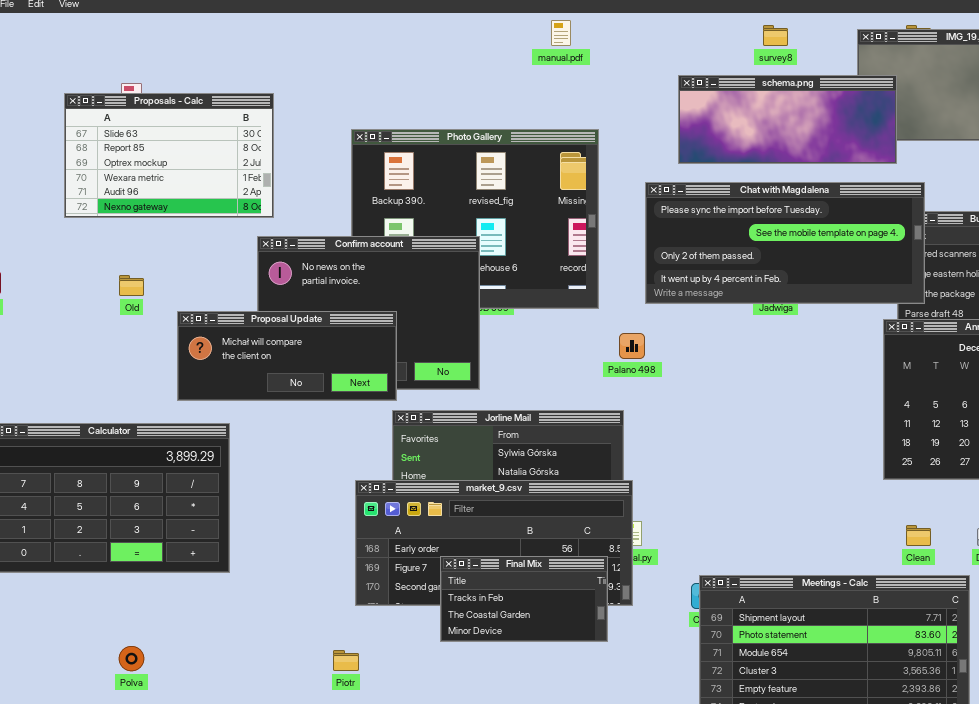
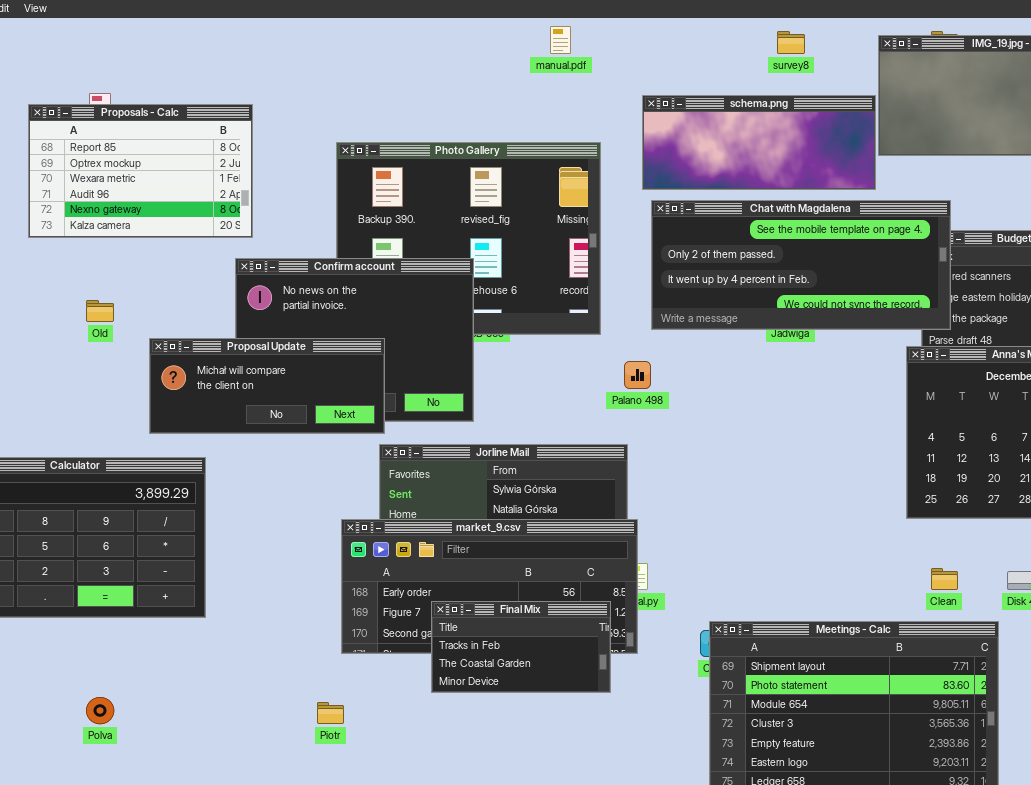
schema.png: [678,75,897,164] -> [642,95,876,190], moved
Proposals - Calc: [64,93,274,218] -> [28,104,253,238], scrolled down 1 row
Chat with Magdalena: [645,182,925,304] -> [651,200,951,330], scrolled down 1 row

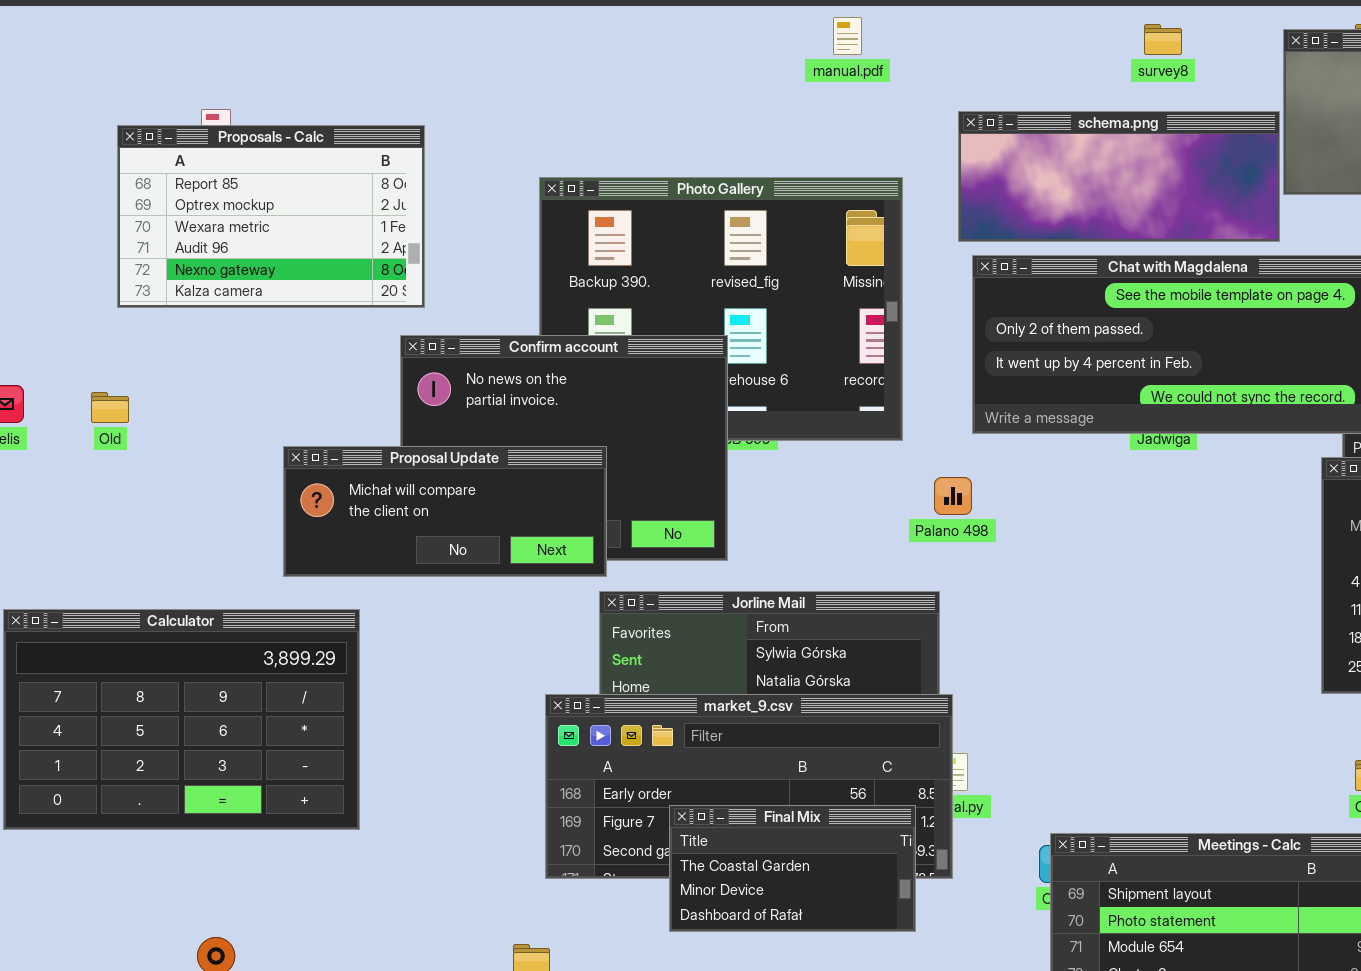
Old: [86,300,114,322] -> [91,392,129,423], moved
Final Mix: [431,601,611,693] -> [669,805,916,932], scrolled down 1 row

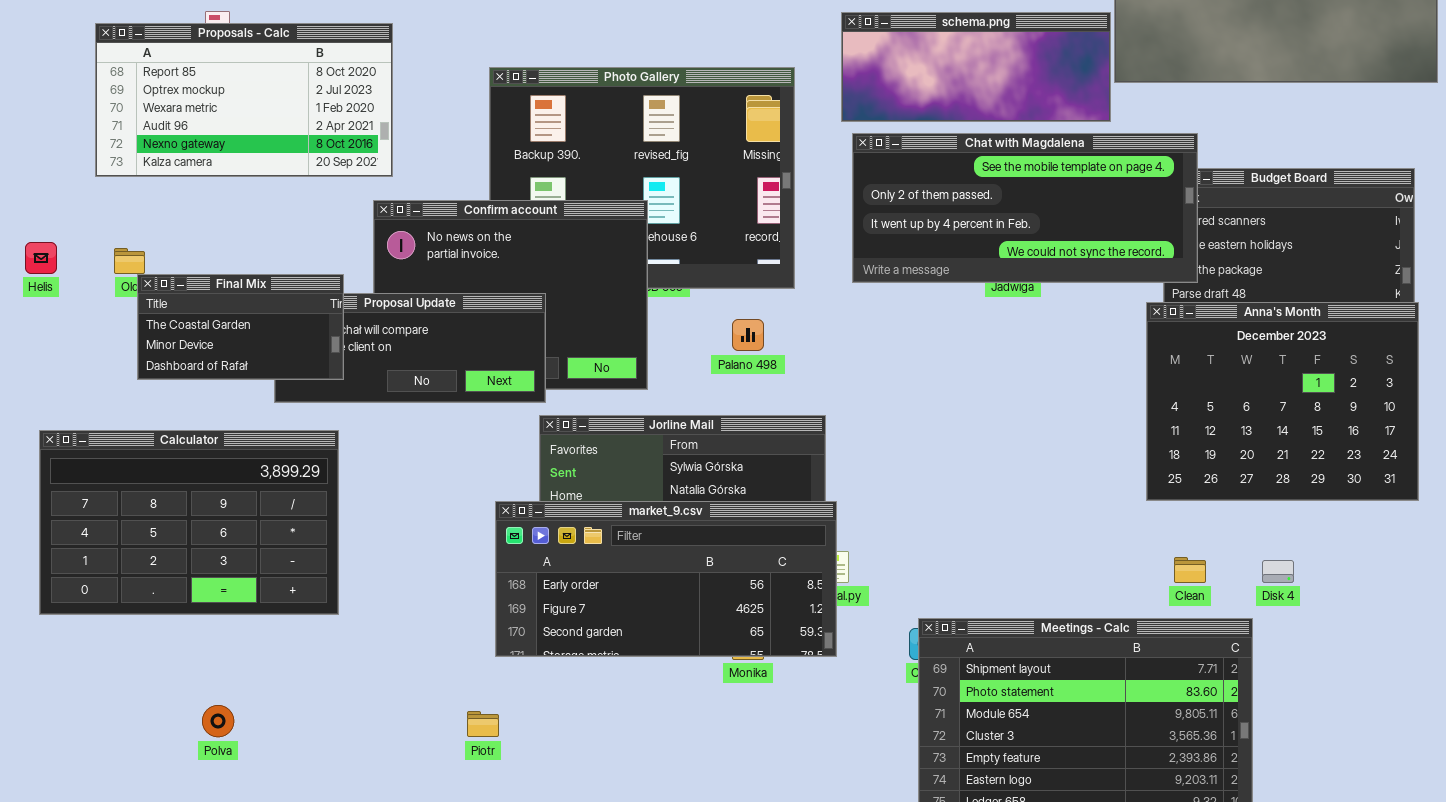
Proposals - Calc: [117,125,425,308] -> [95,23,393,177], resized
Palano 498: [934,477,972,515] -> [732,319,764,351], moved
Final Mix: [669,805,916,932] -> [137,274,344,380], moved

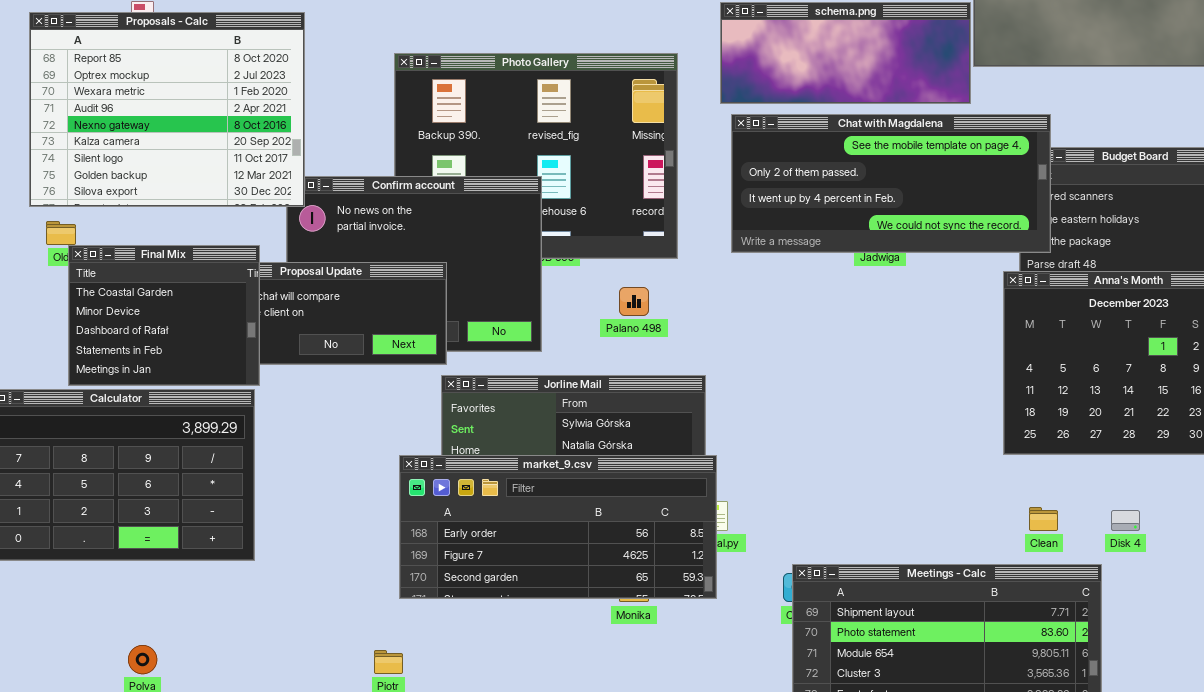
Proposals - Calc: [95,23,393,177] -> [29,12,305,207], resized
Final Mix: [137,274,344,380] -> [68,245,260,386], resized

